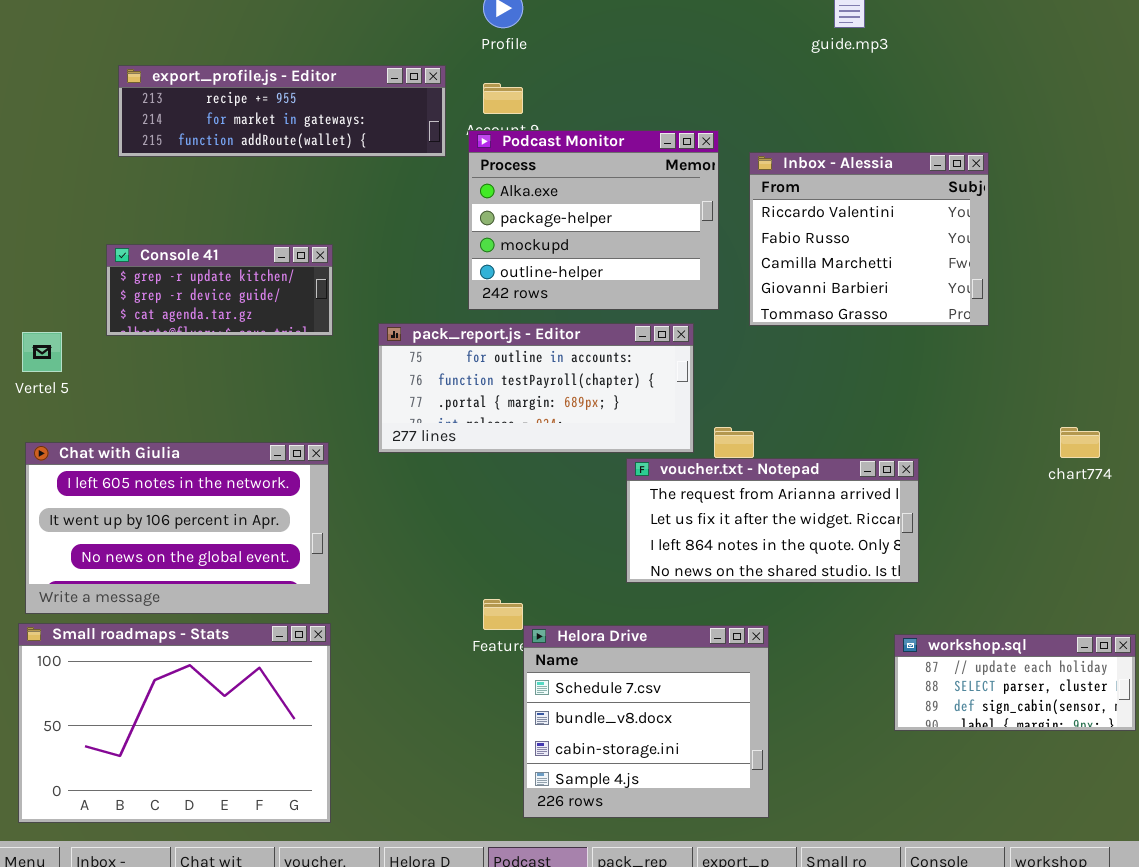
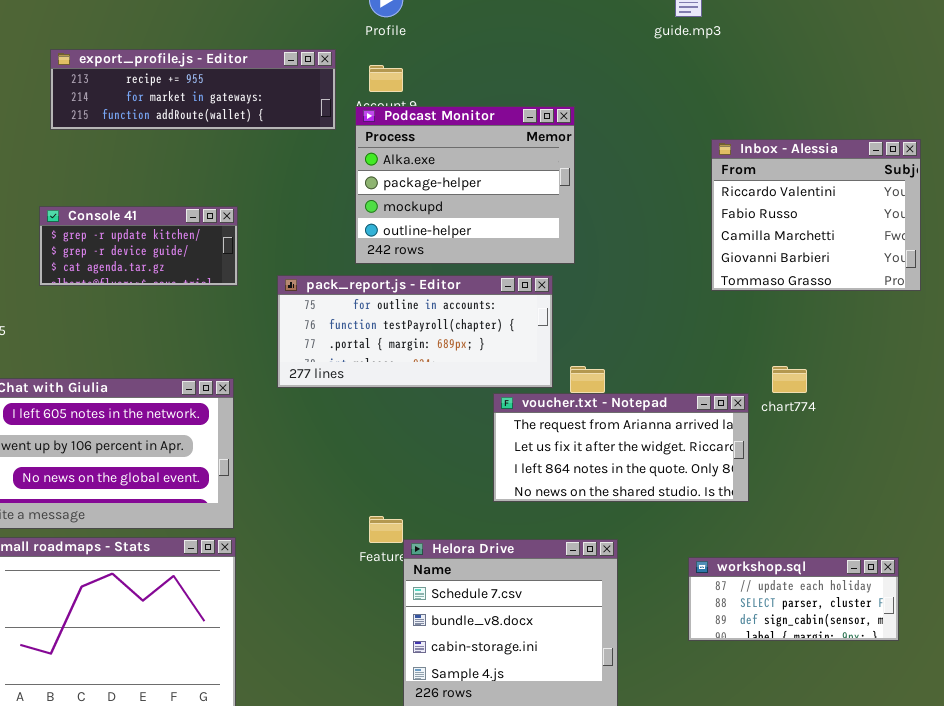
Inbox - Alessia: [749,152,989,326] -> [711,139,921,291], moved
chart774: [1060,427,1100,458] -> [772,366,807,393], moved
workshop.sql: [894,634,1136,731] -> [688,557,899,641], moved

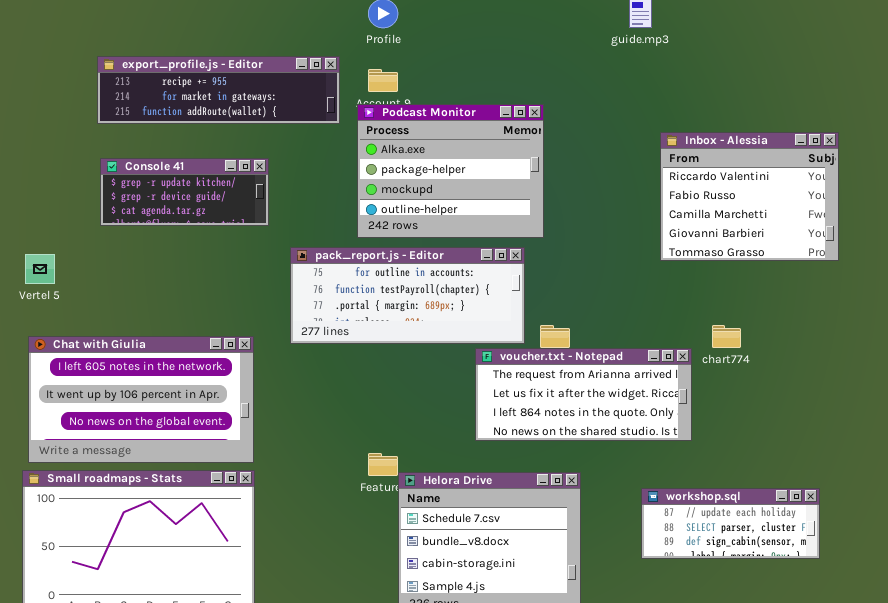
Console 41: [39,206,238,286] -> [100,158,269,226], moved

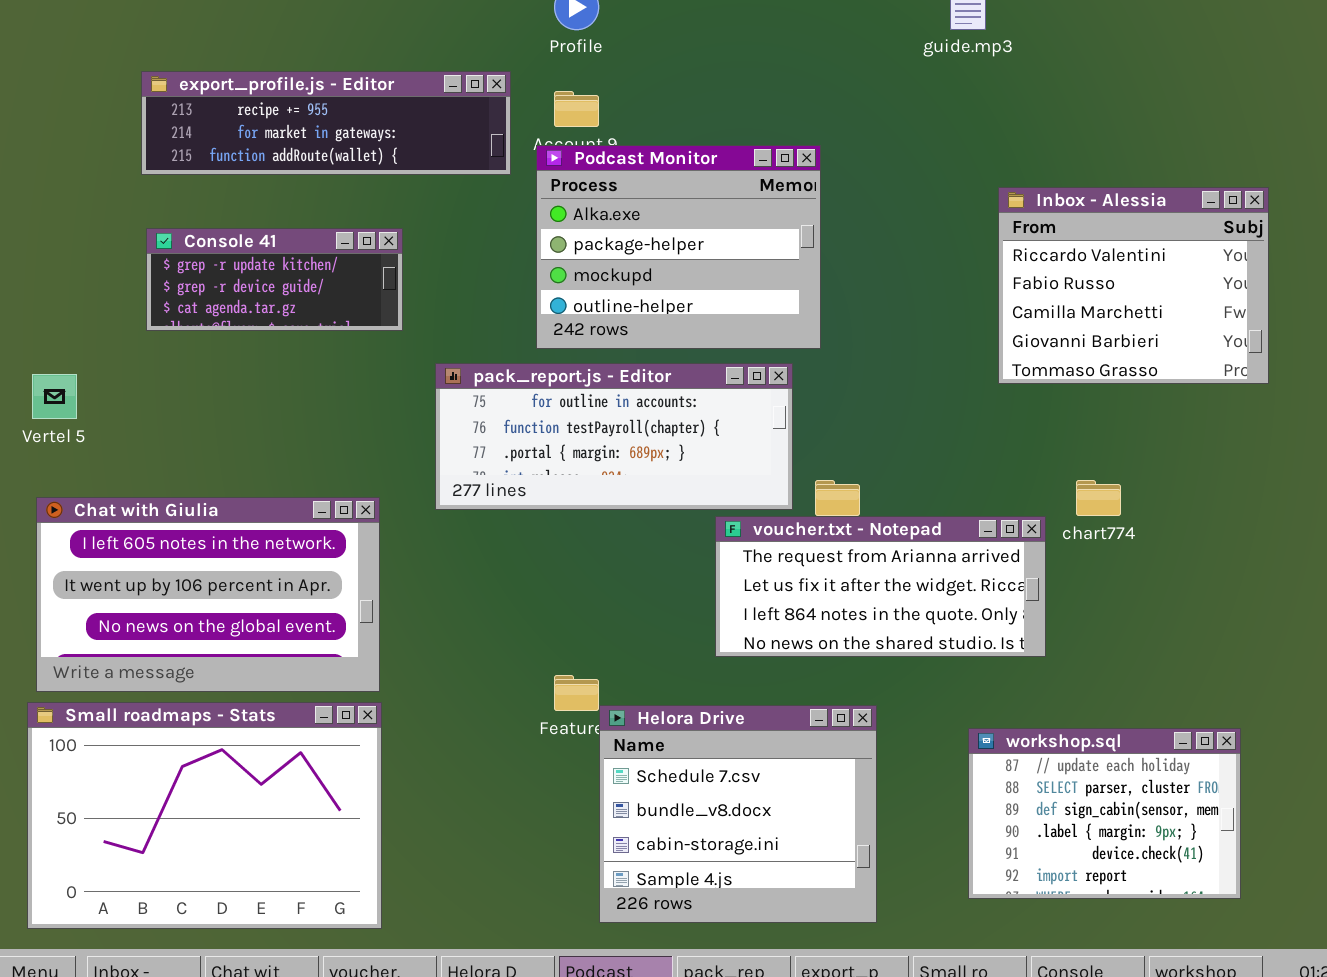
workshop.sql: [641,488,820,559] -> [968,728,1241,899], resized

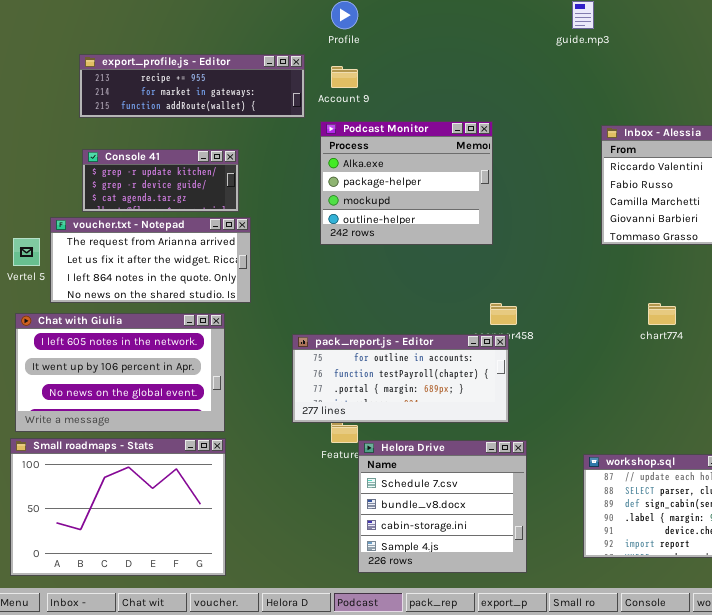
Podcast Monitor: [536,145,821,349] -> [320,121,493,245], moved
pack_report.js - Editor: [435,363,793,510] -> [292,334,509,423], moved
voucher.txt - Notepad: [715,516,1046,657] -> [50,217,251,303], moved

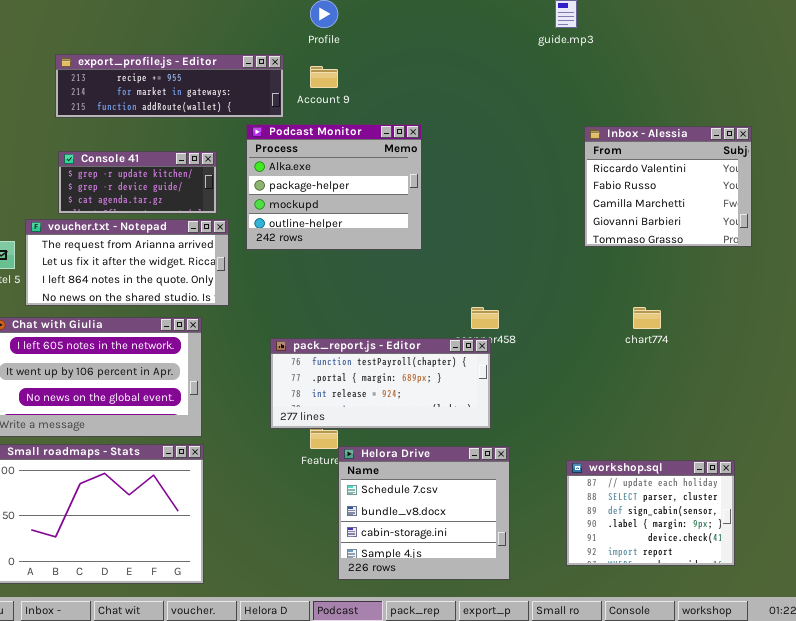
Podcast Monitor: [320,121,493,245] -> [246,124,422,250], moved
pack_report.js - Editor: [292,334,509,423] -> [270,338,491,429], scrolled down 1 row

